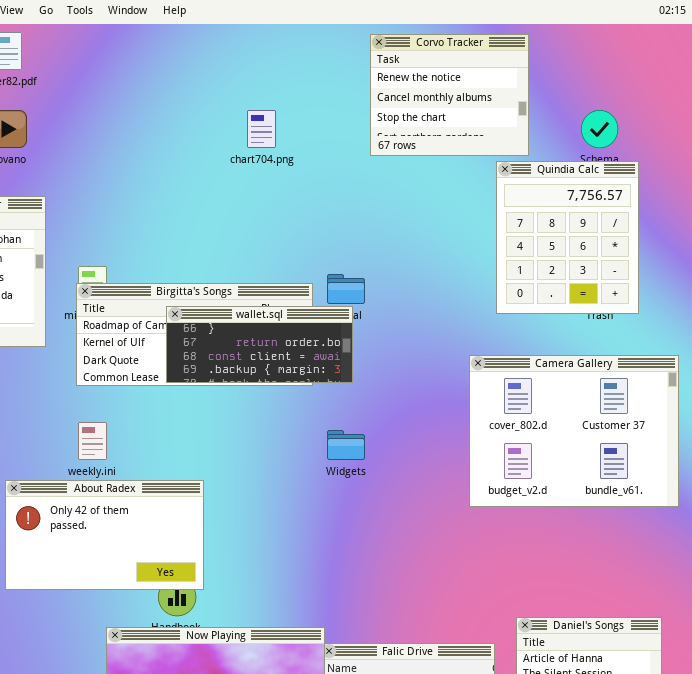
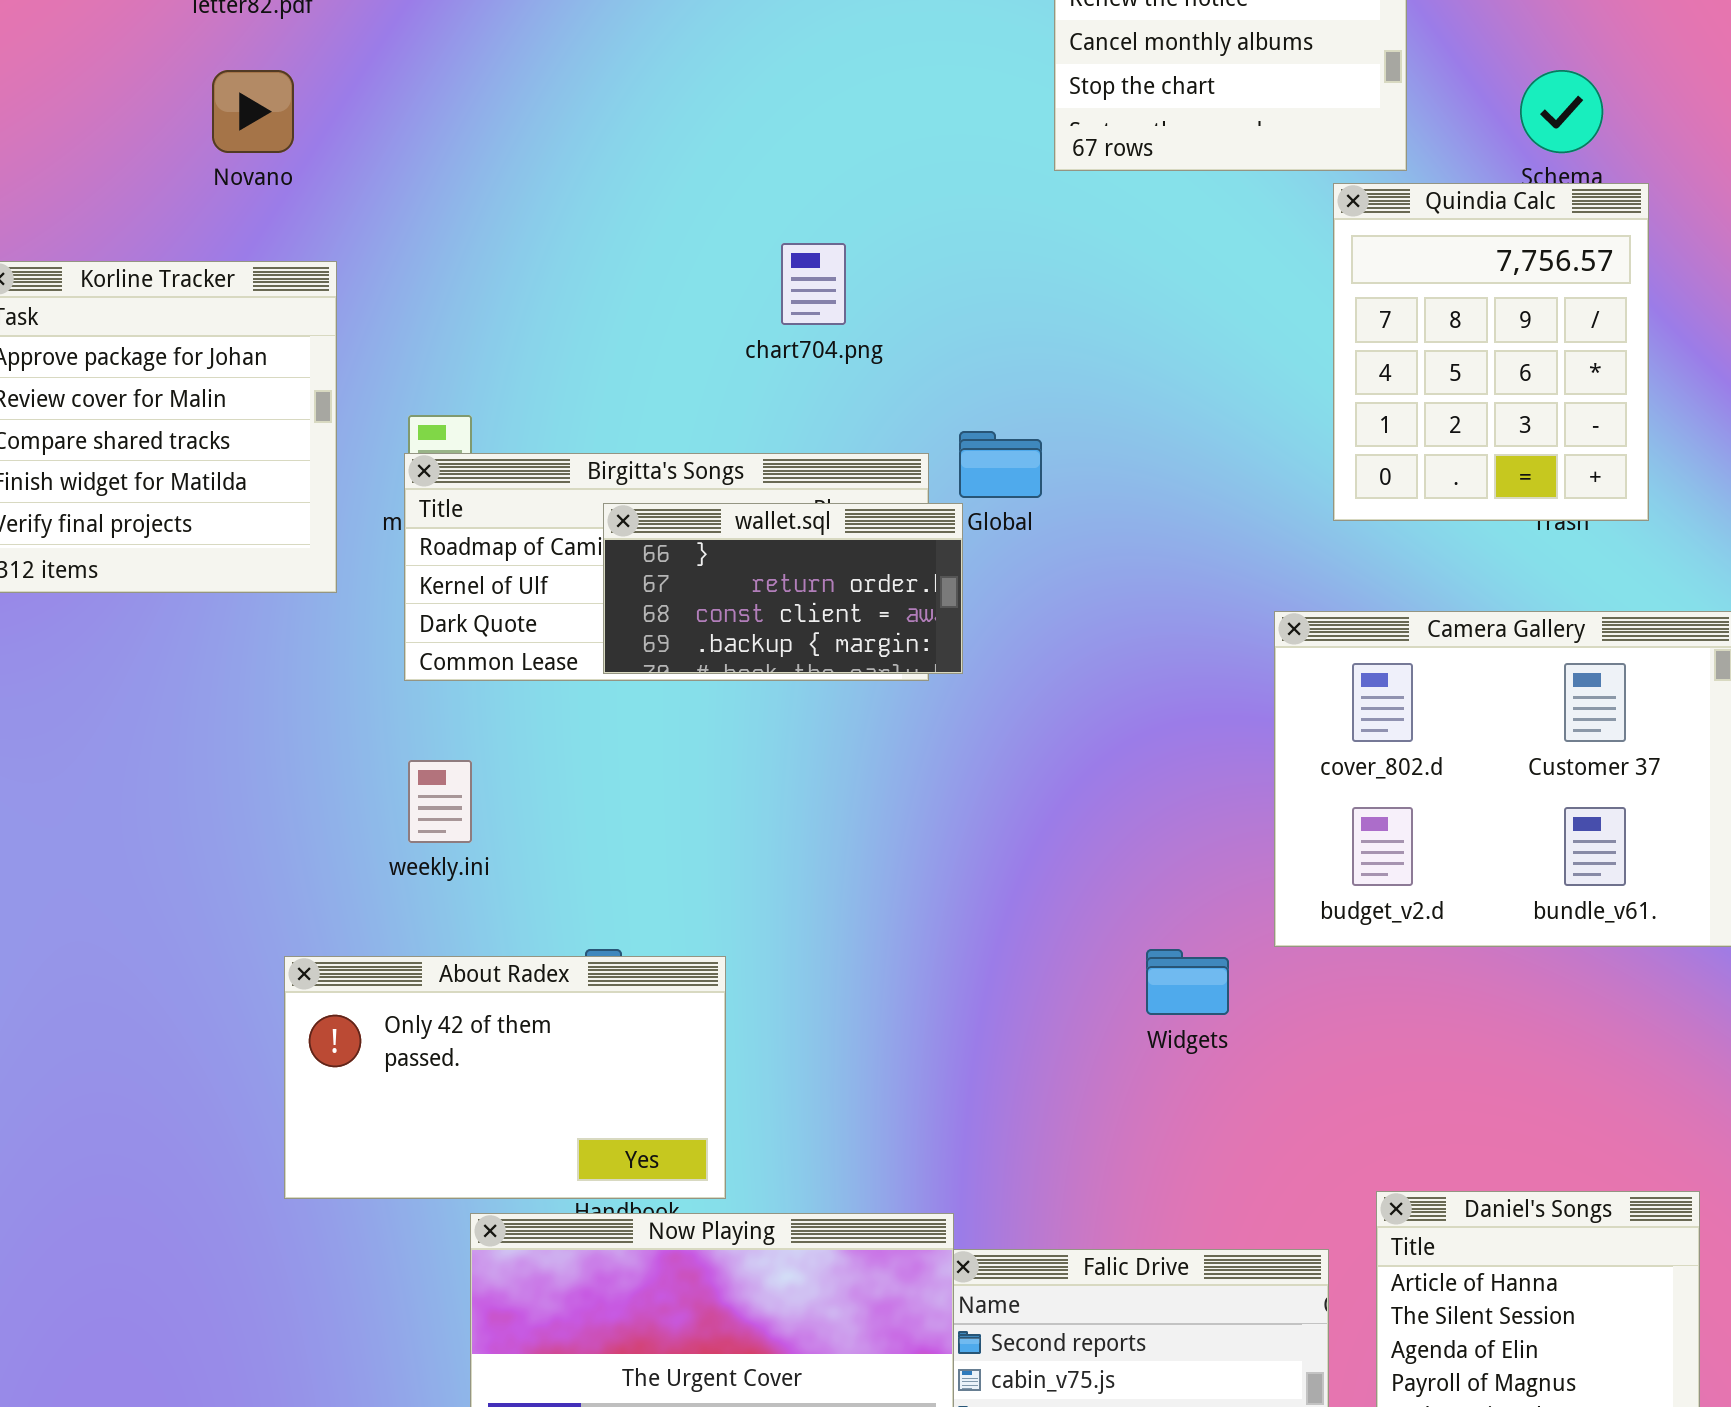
chart704.png: [247,110,276,148] -> [781,243,846,325], moved
wallet.sql: [166,306,353,383] -> [603,503,963,674], resized
Widgets: [327,430,365,460] -> [1146,949,1229,1015], moved
About Radex: [5,480,204,590] -> [284,956,726,1199], moved

